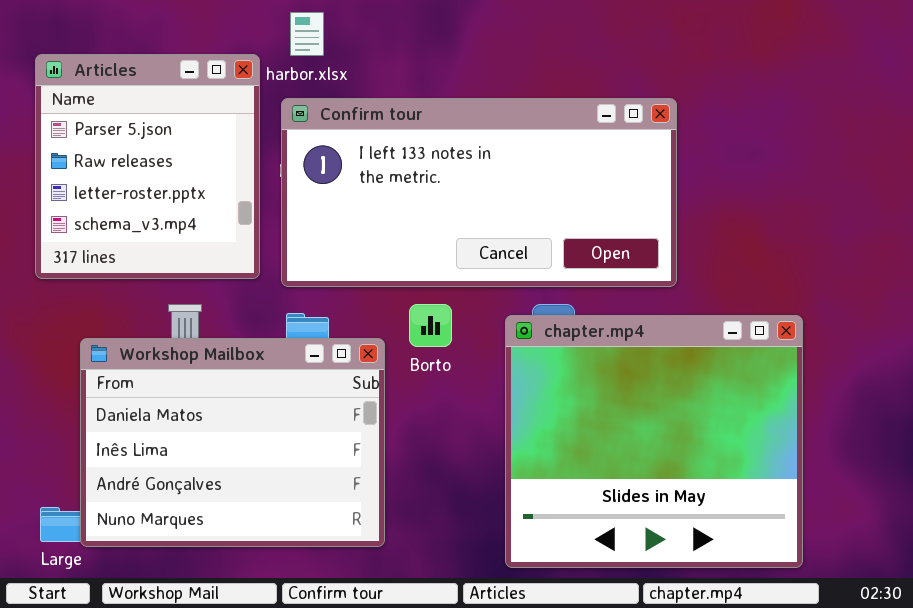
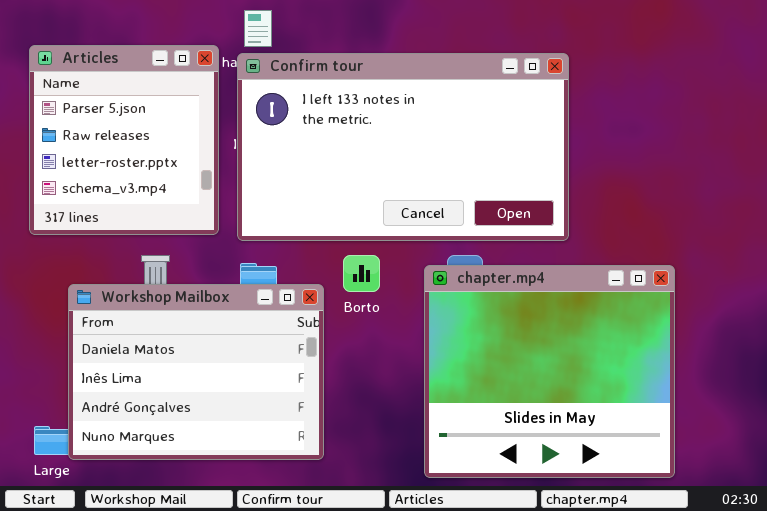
Confirm tour: [281,98,677,287] -> [237,53,569,241], resized

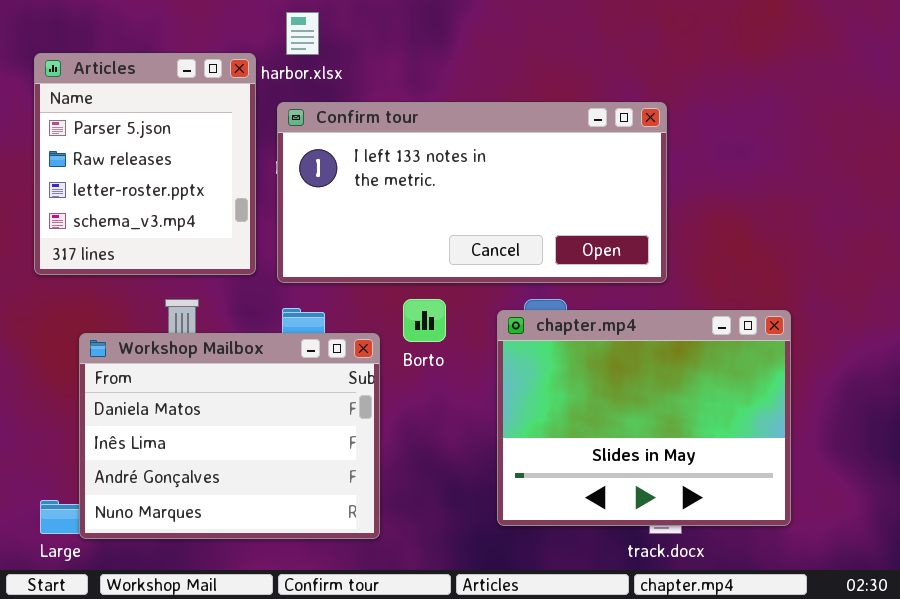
Confirm tour: [237,53,569,241] -> [277,102,667,283], resized
chapter.mp4: [424,265,675,478] -> [497,310,791,526], resized

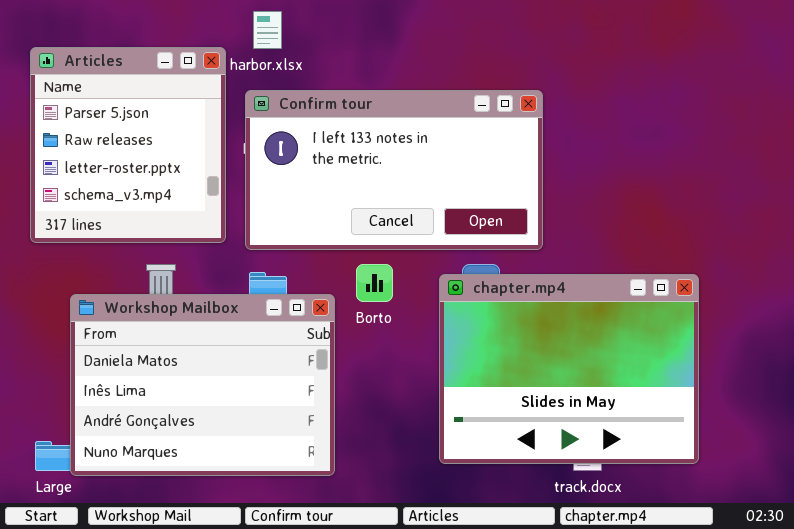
Confirm tour: [277,102,667,283] -> [245,90,543,250], resized

